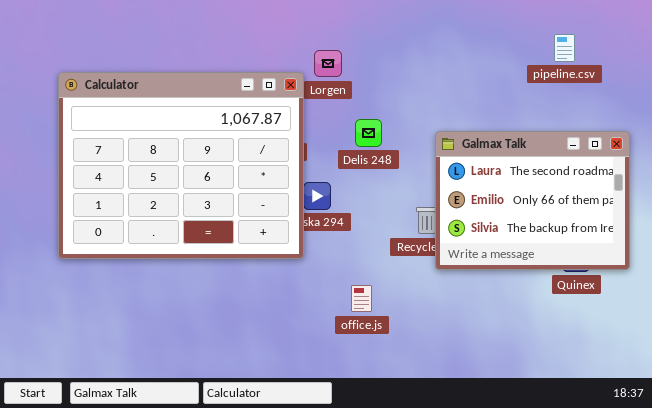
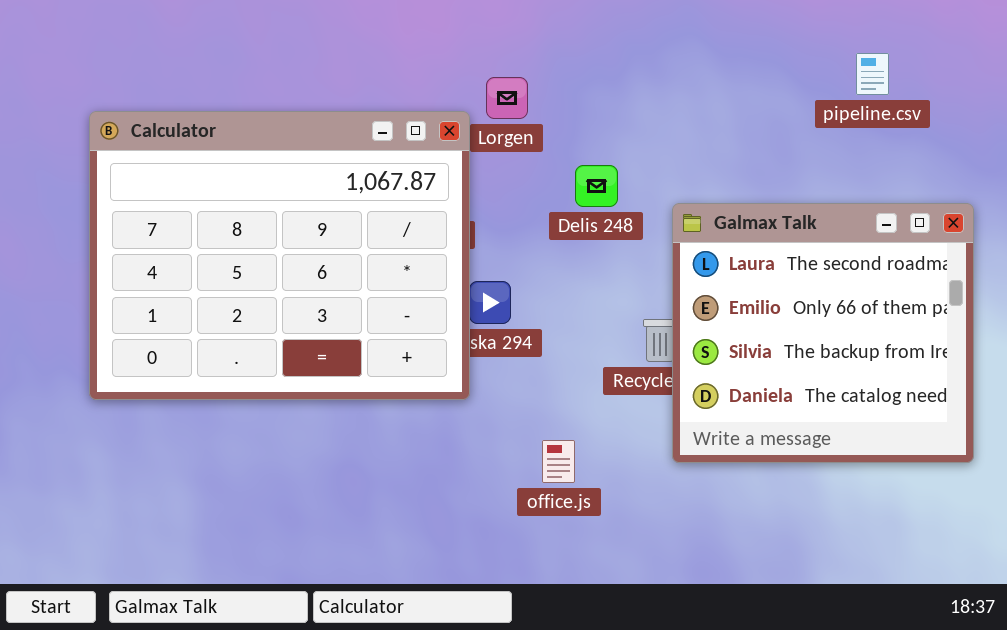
Delis 248: [355,119,382,147] -> [575,165,618,207], moved
Galmax Talk: [435,131,630,270] -> [672,203,974,463], resized

